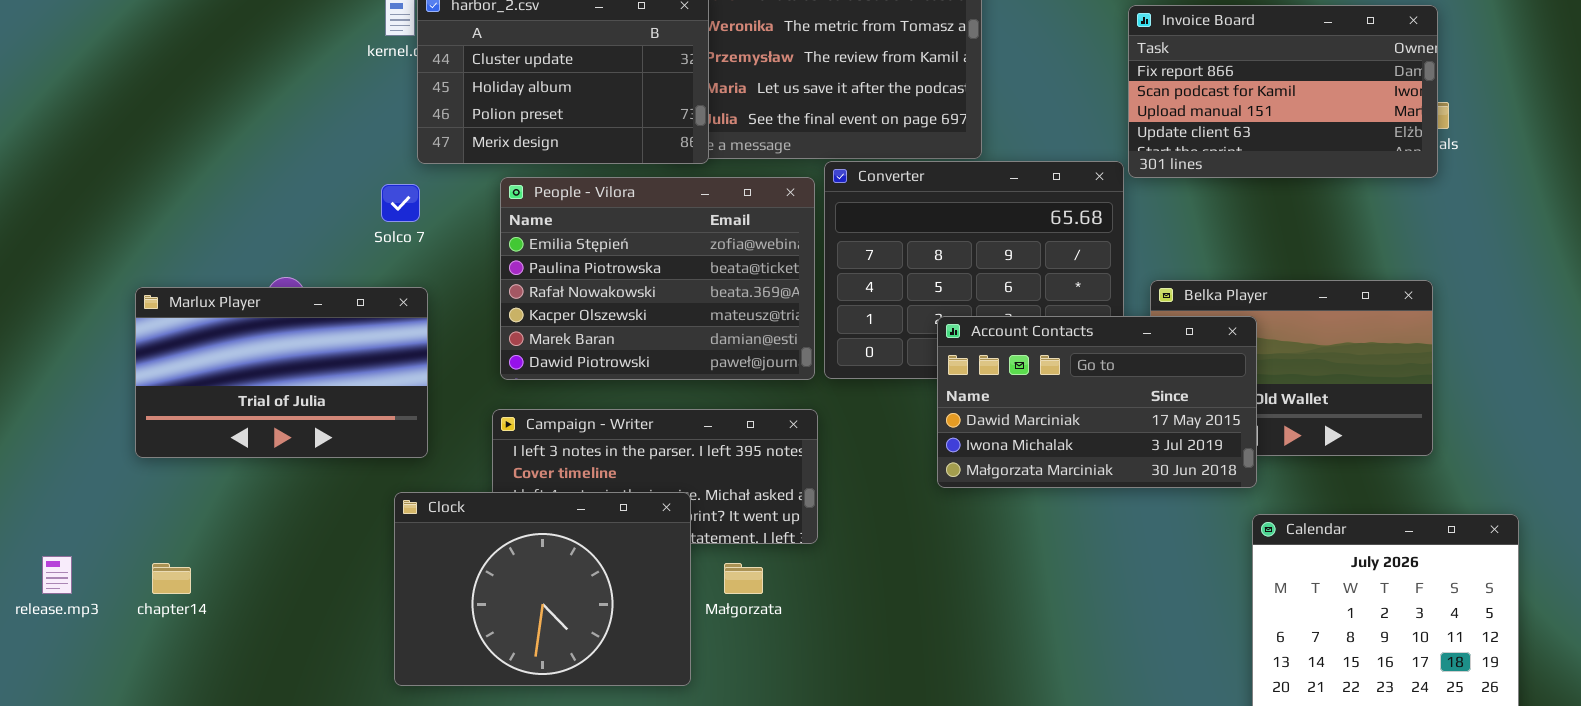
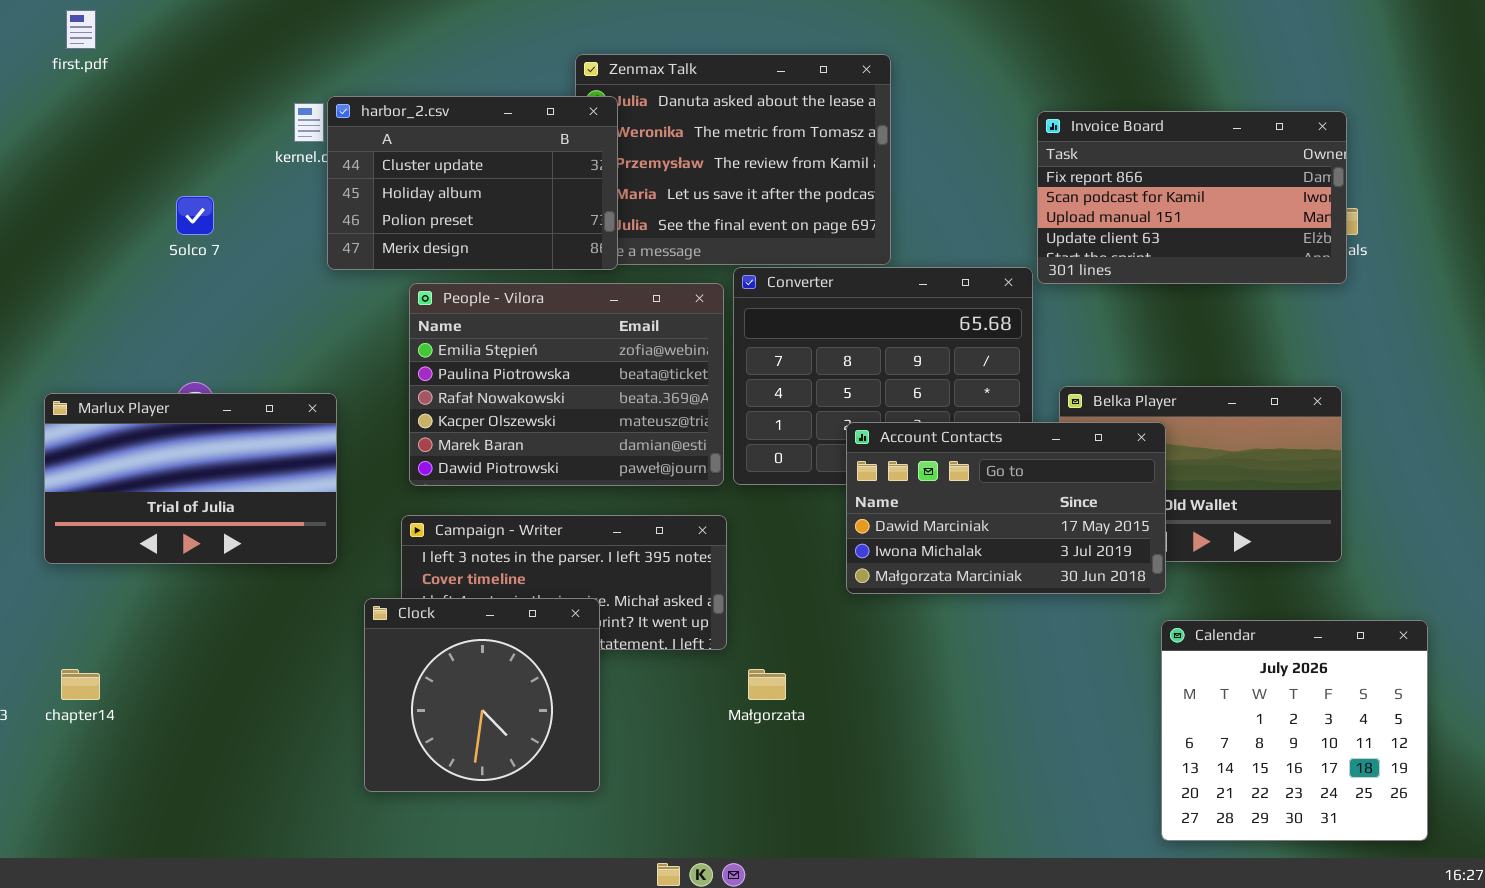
Solco 7: [381,184,420,222] -> [176,196,214,235], moved
Clock: [394,492,691,686] -> [364,598,600,792], resized
Małgorzata: [724,563,763,594] -> [748,669,786,700], moved

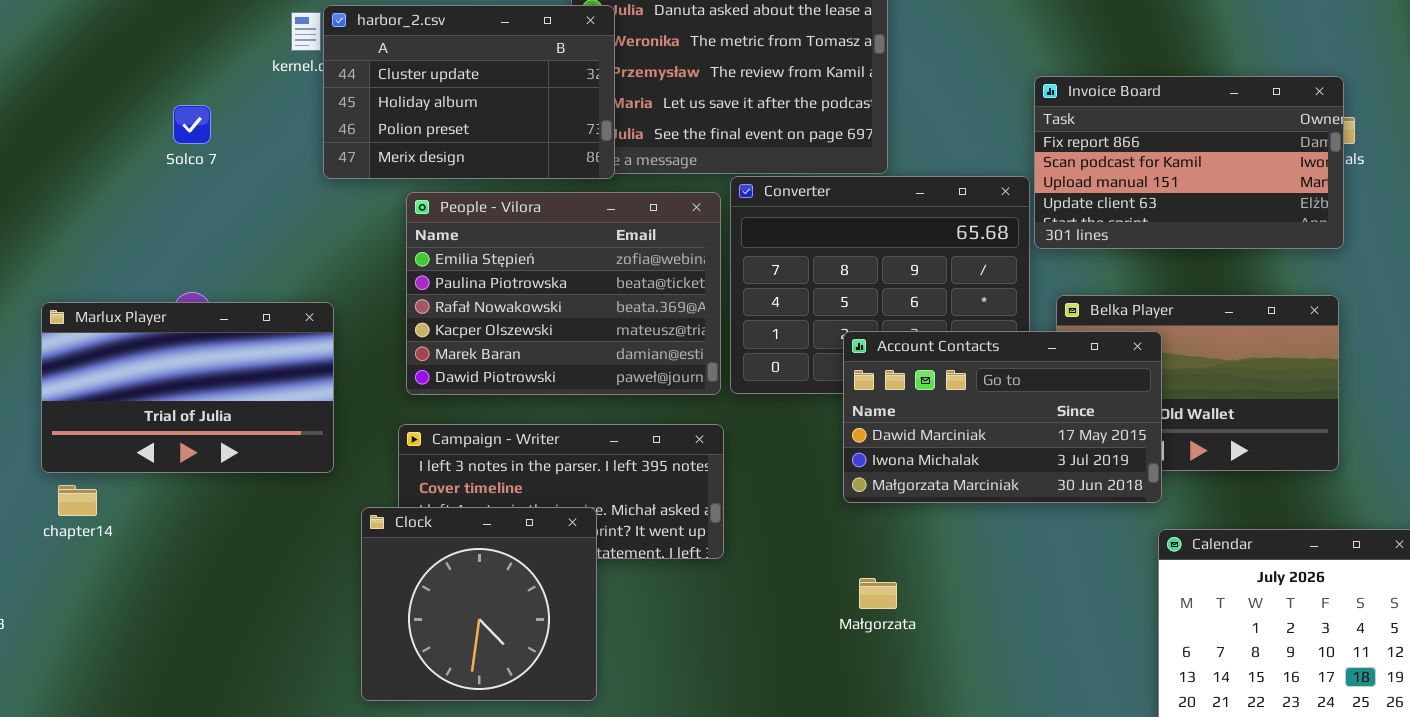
Invoice Board: [1037,111,1347,284] -> [1034,76,1344,249], moved
chapter14: [61,669,100,700] -> [58,485,97,516], moved
Małgorzata: [748,669,786,700] -> [859,578,897,609], moved

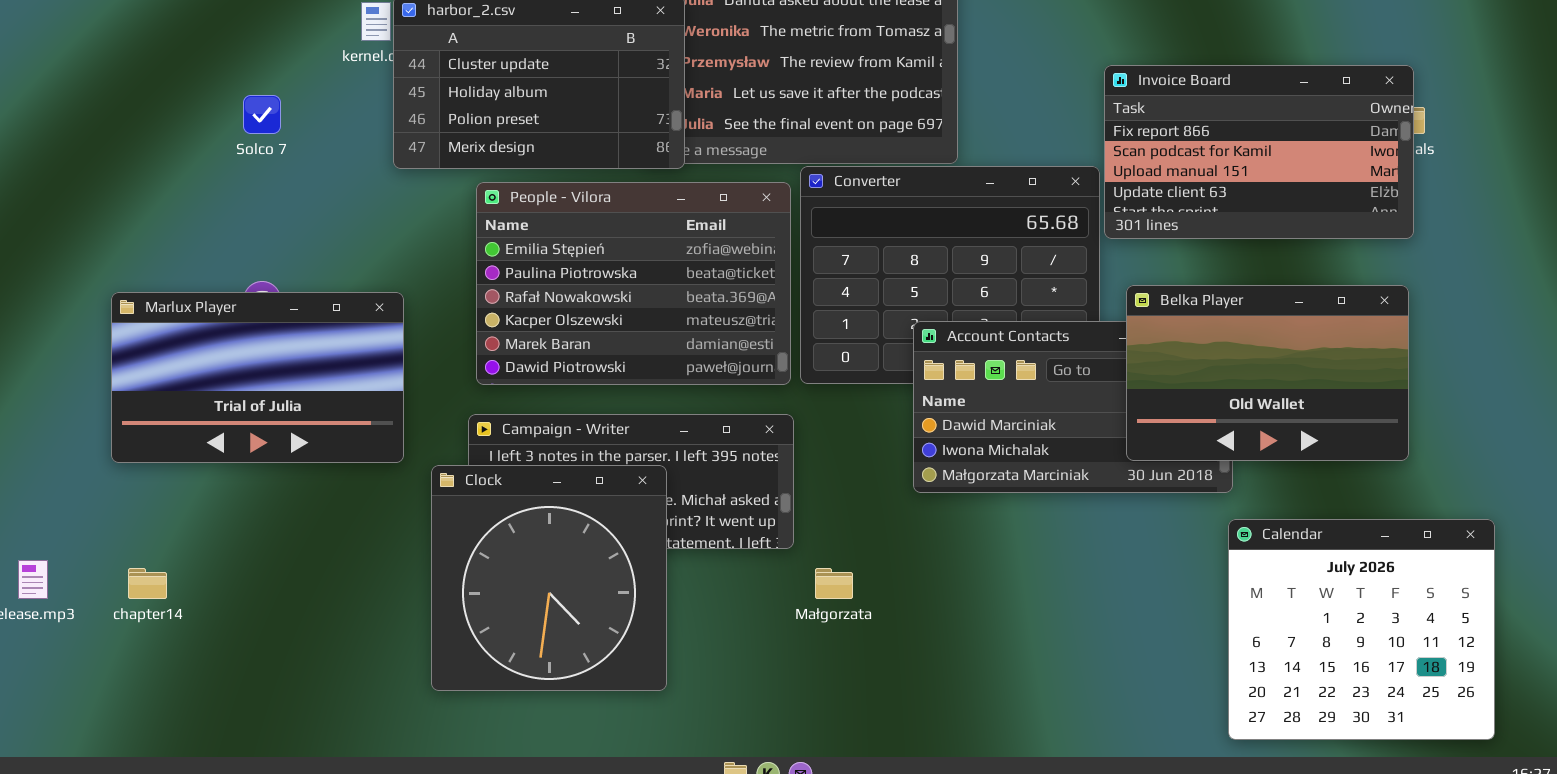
Belka Player: [1056,295,1339,471] -> [1126,285,1409,461], raised
chapter14: [58,485,97,516] -> [128,568,167,599], moved
Clock: [361,507,597,701] -> [431,465,667,691], resized
Małgorzata: [859,578,897,609] -> [815,568,853,599], moved

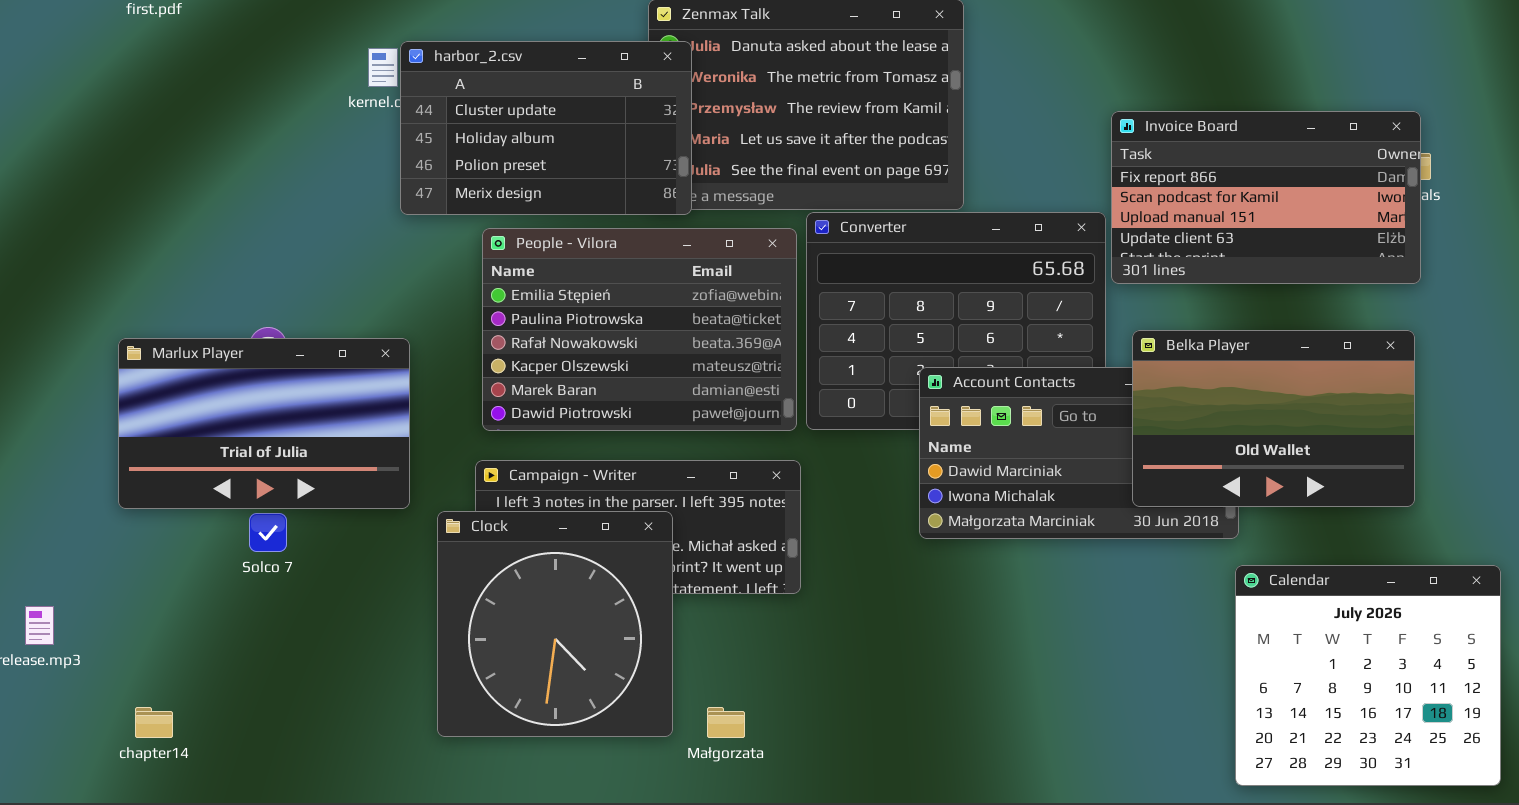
Solco 7: [243,95,281,134] -> [249,513,287,552], moved
chapter14: [128,568,167,599] -> [135,707,173,738], moved
Małgorzata: [815,568,853,599] -> [707,707,745,738], moved

